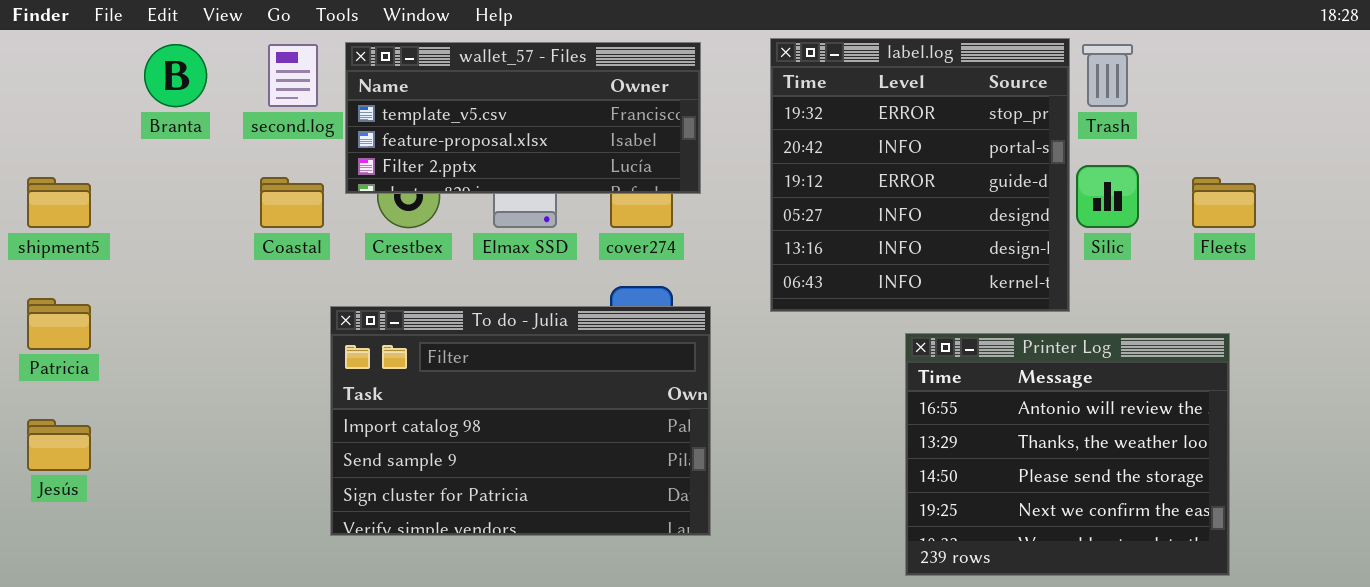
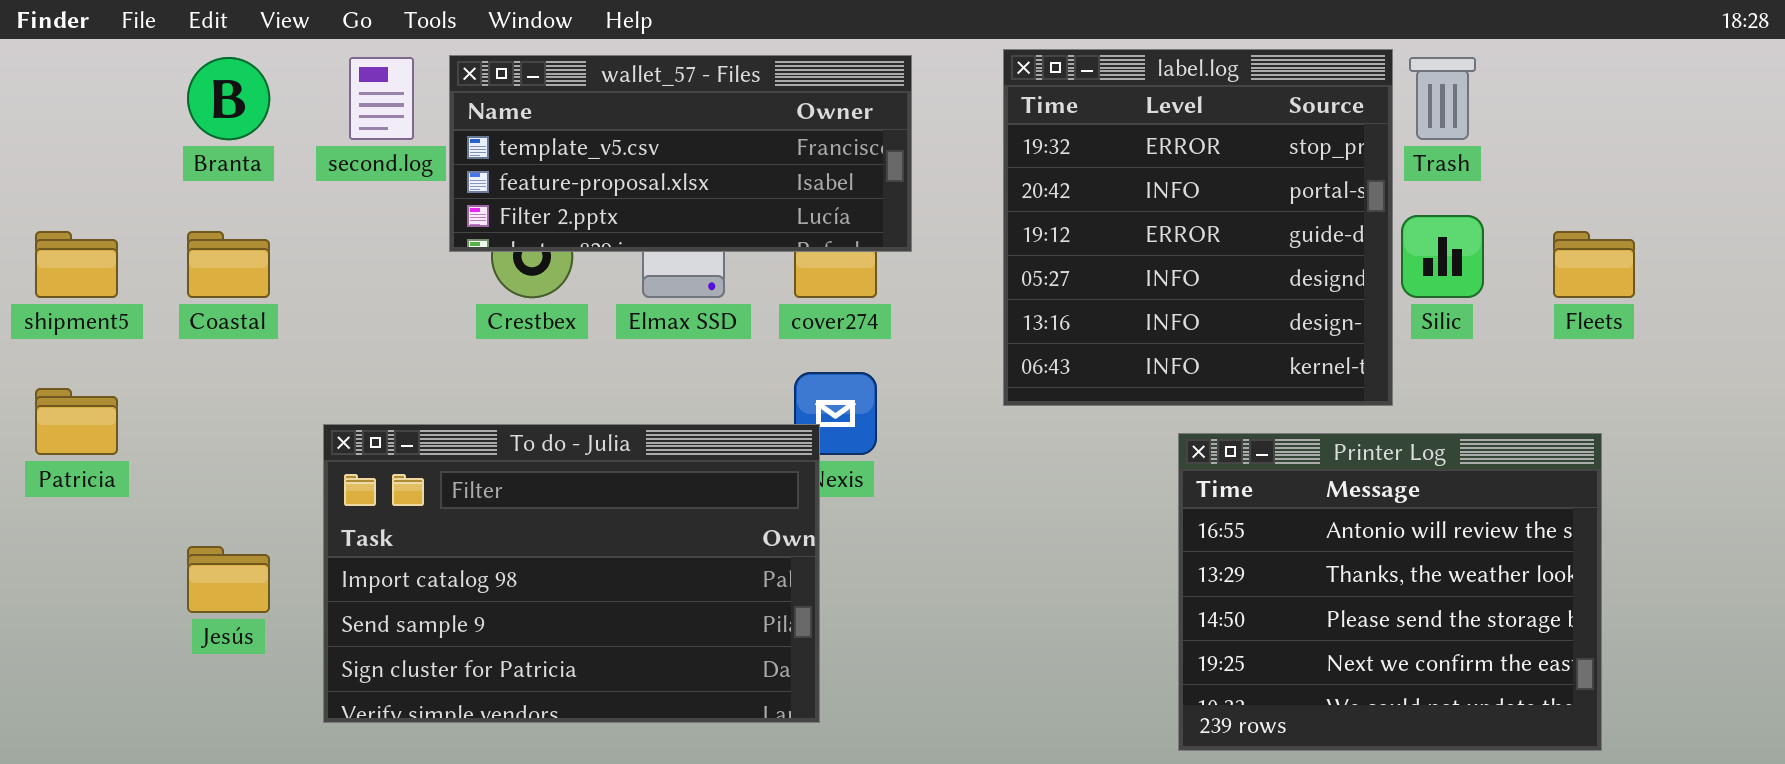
Coastal: [260,177,324,228] -> [187,231,270,298], moved
To do - Julia: [330,306,711,536] -> [323,424,820,723], moved
Jesús: [27,419,91,471] -> [187,546,270,613], moved

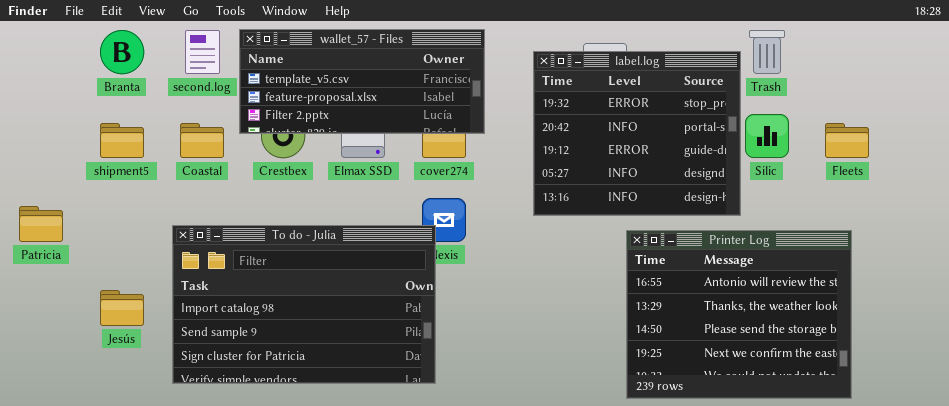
label.log: [1003,49,1393,406] -> [533,51,741,216], resized
shipment5: [35,231,118,298] -> [100,123,144,158], moved
Coastal: [187,231,270,298] -> [180,123,224,158], moved

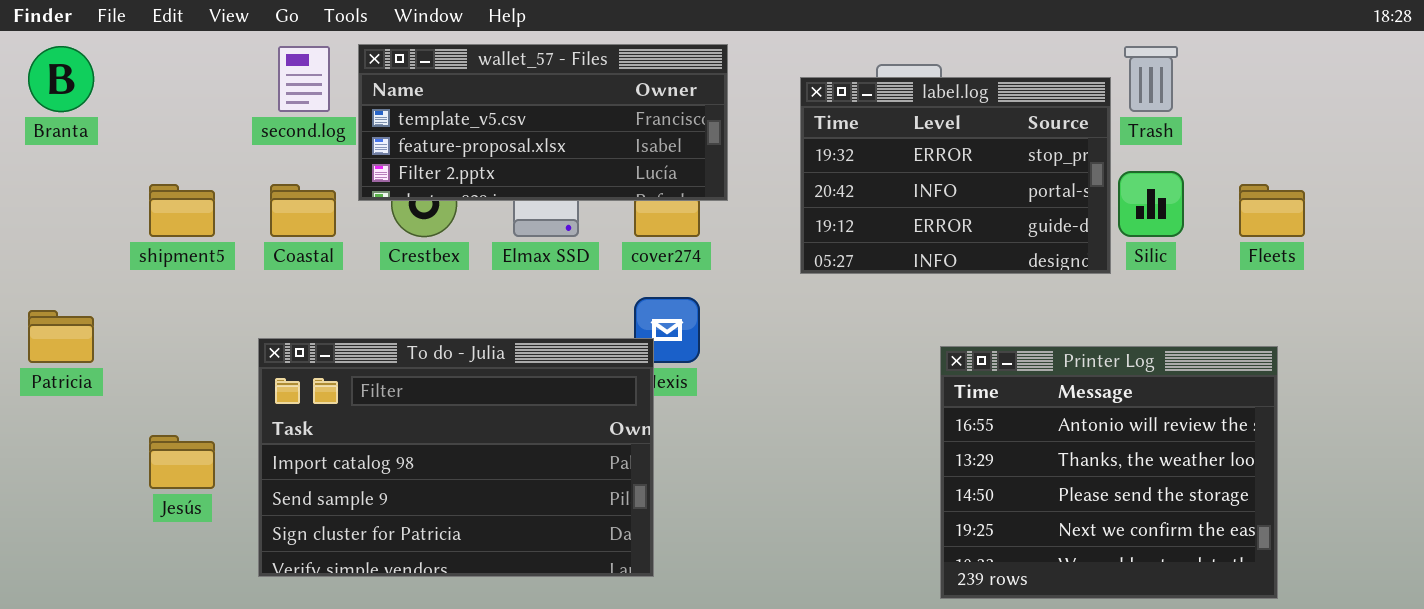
Branta: [100,30,144,74] -> [28,46,94,112], moved
label.log: [533,51,741,216] -> [800,77,1111,274], resized

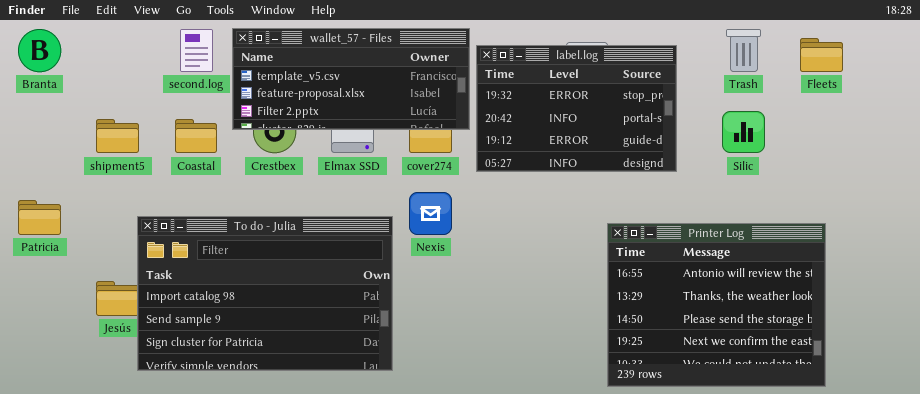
label.log: [800,77,1111,274] -> [476,45,677,172], moved
Fleets: [1239,184,1305,237] -> [800,38,843,72], moved
To do - Julia: [258,338,654,577] -> [137,216,393,371], moved

